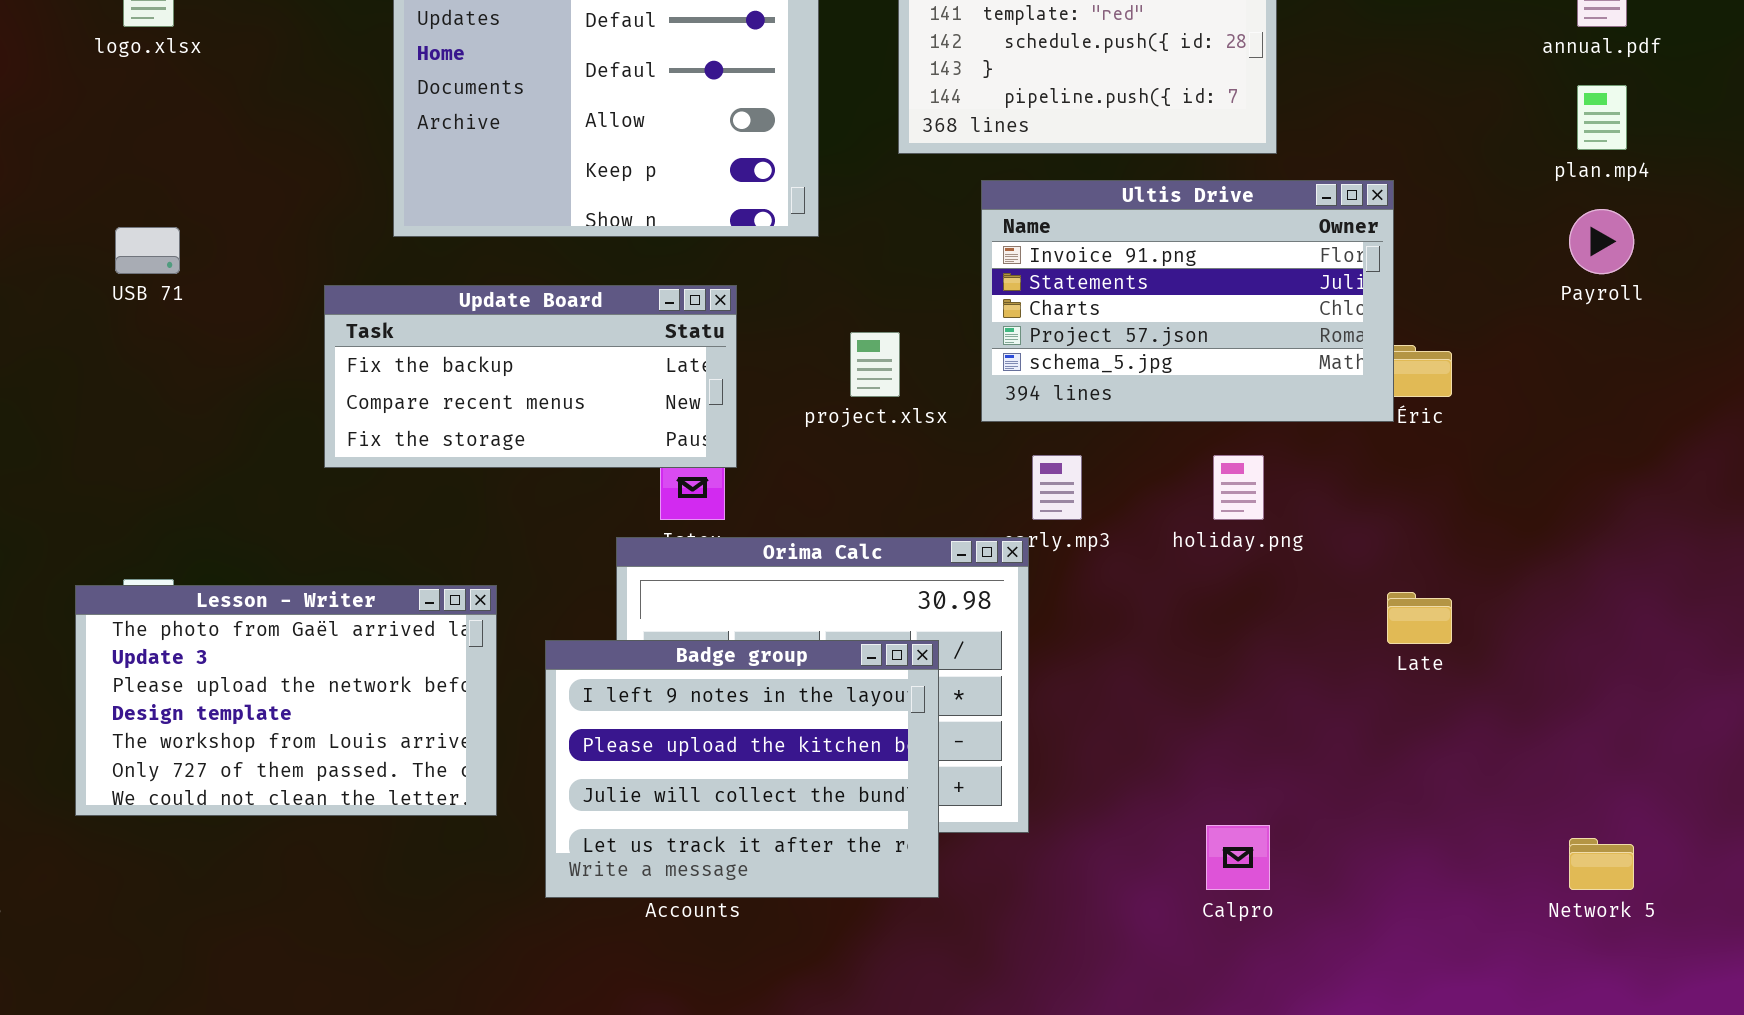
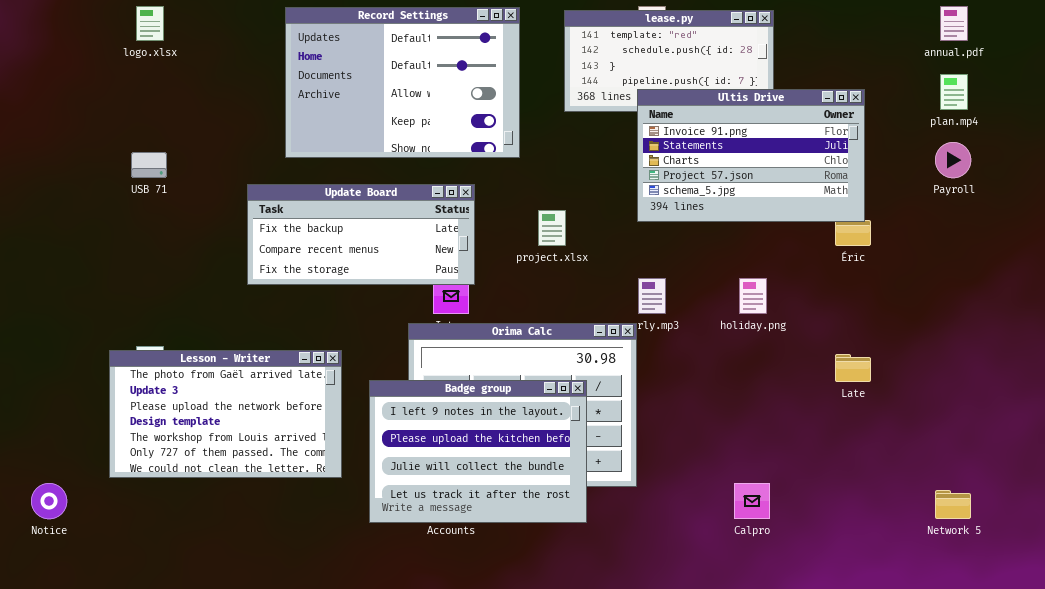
Ultis Drive: [981,180,1394,422] -> [637,89,865,222], moved

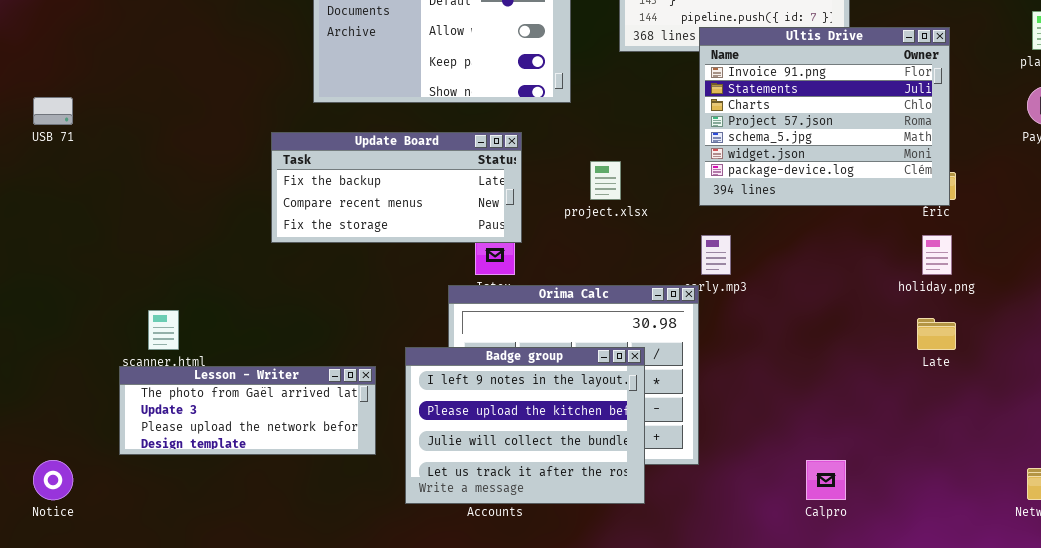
Ultis Drive: [637,89,865,222] -> [699,27,950,206], resized
USB 71: [131,152,167,178] -> [33,97,73,125], moved
holiday.png: [739,278,767,314] -> [922,235,952,275], moved
Lesson - Writer: [109,350,342,478] -> [119,366,376,455], resized

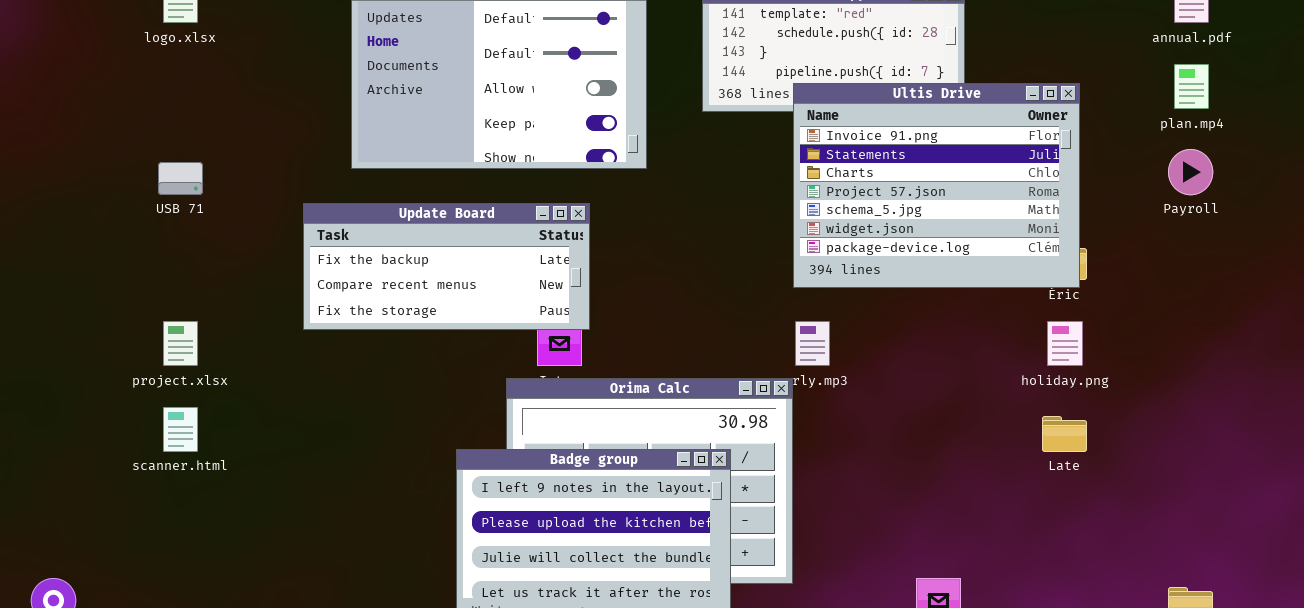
USB 71: [33,97,73,125] -> [158,162,203,195], moved
project.xlsx: [590,161,621,200] -> [163,321,198,366], moved
Lesson - Writer: [119,366,376,455] -> none, closed

